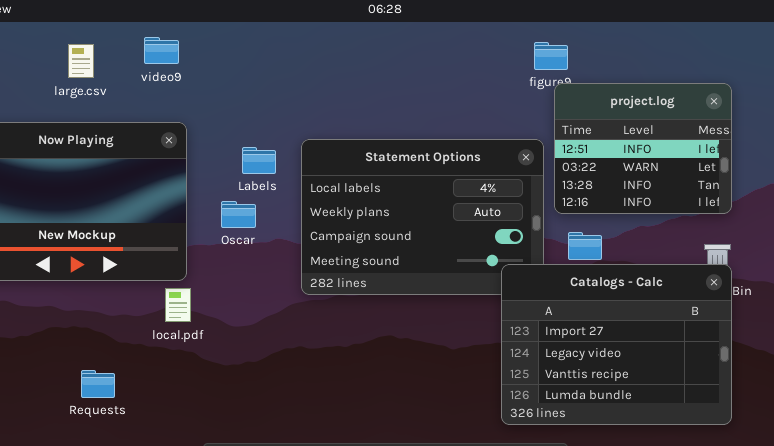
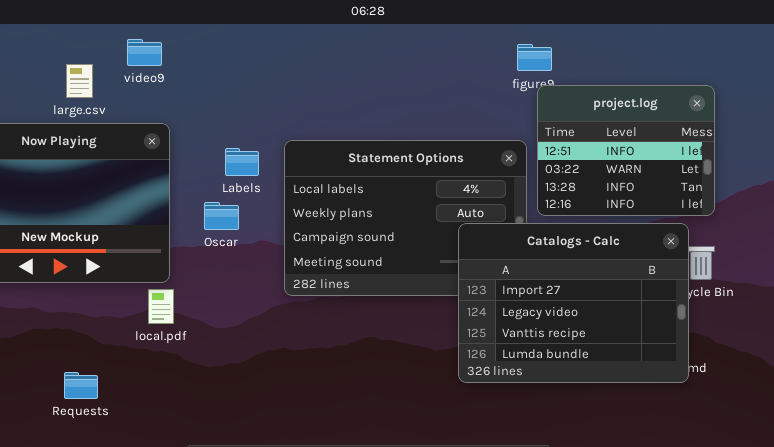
large.csv: [68,44,94,78] -> [66,64,93,98], moved
Catalogs - Calc: [501,264,732,425] -> [458,223,689,383], moved

